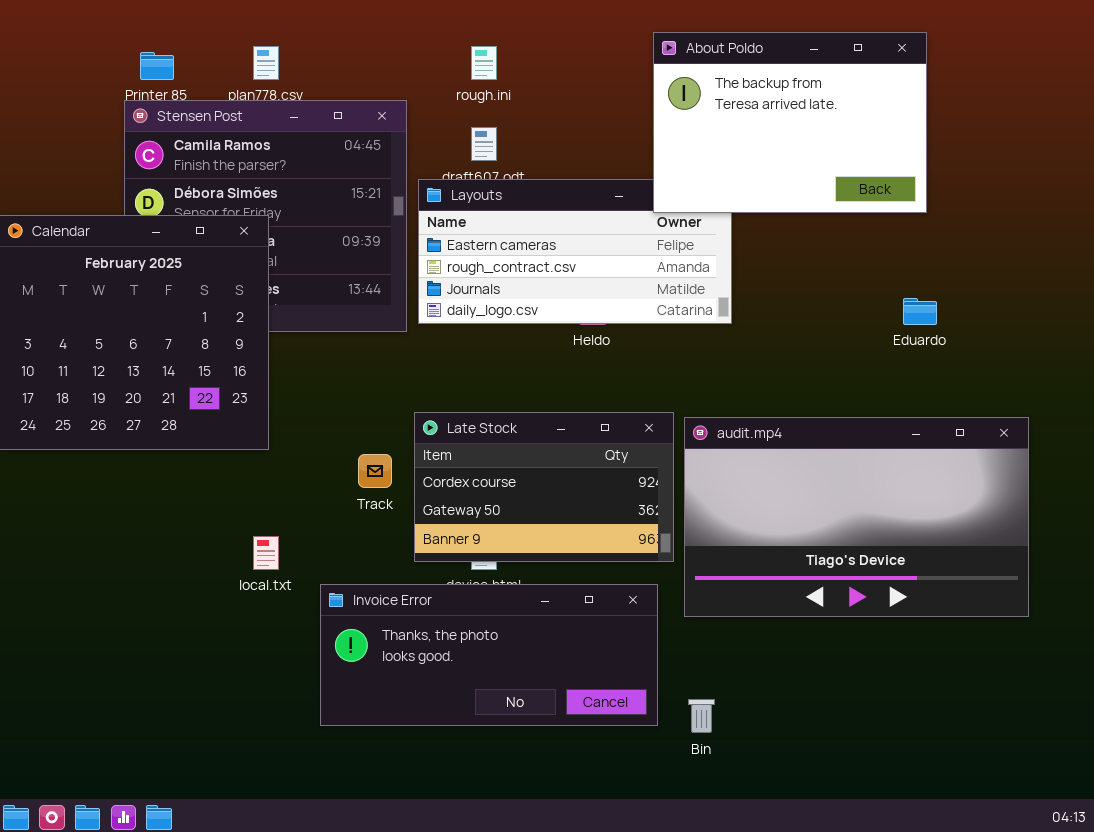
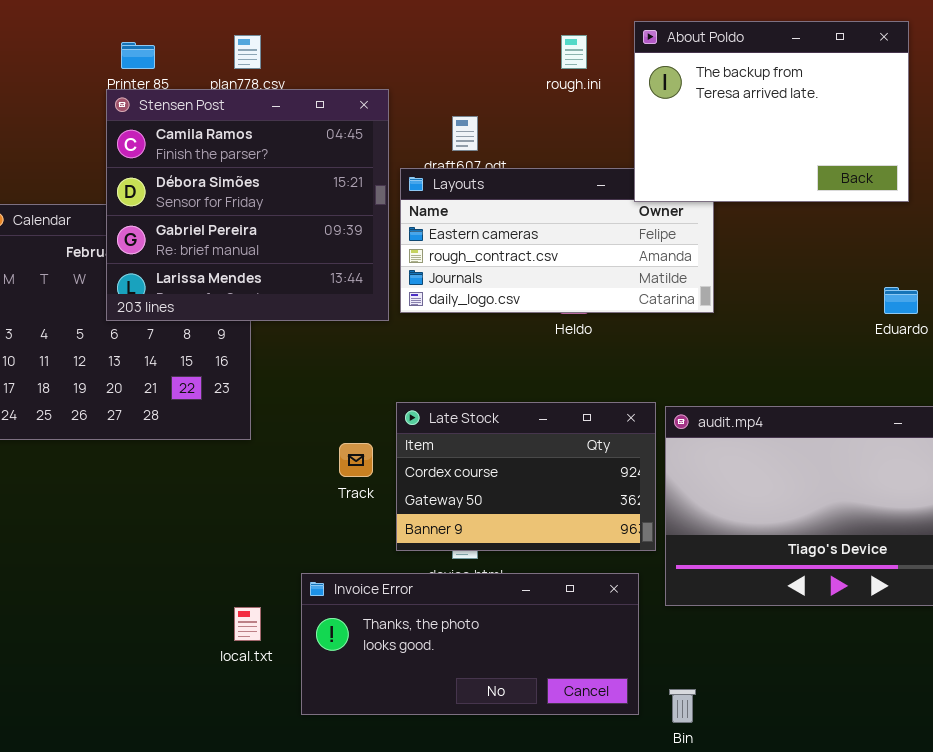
rough.ini: [471,46,497,80] -> [561,35,587,69], moved
Stensen Post: [124,100,407,332] -> [106,89,389,321], raised
local.txt: [253,536,279,570] -> [234,607,261,641], moved

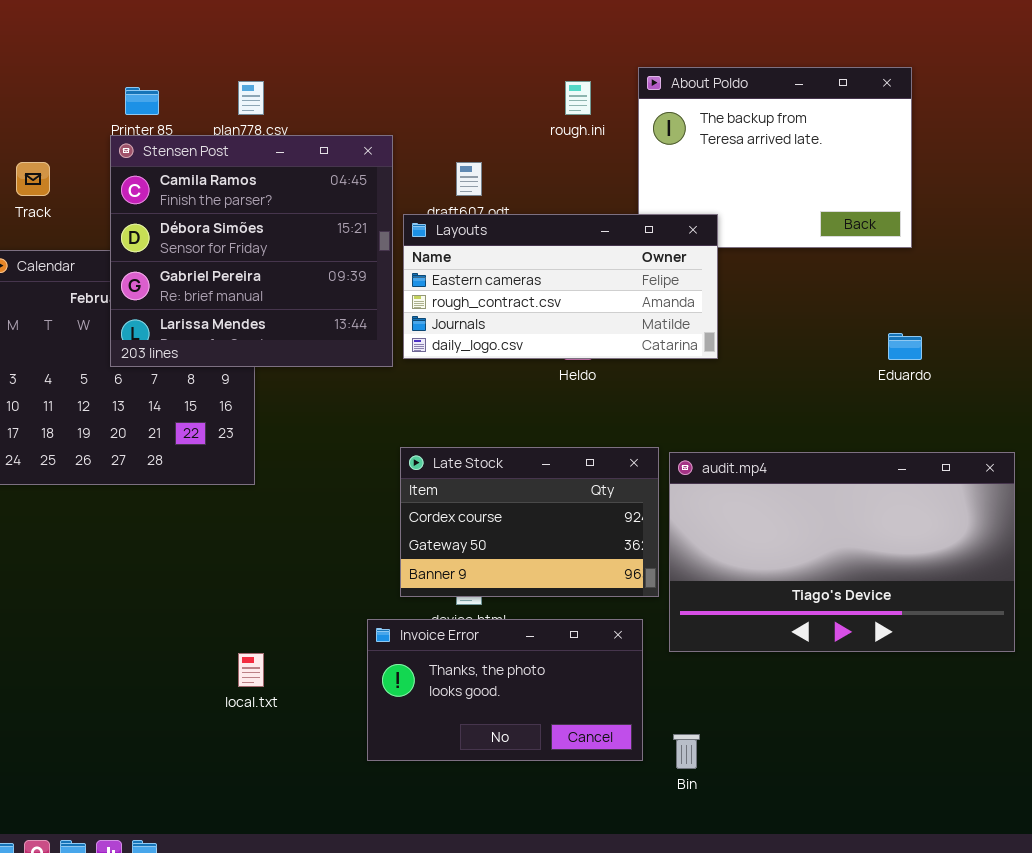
Layouts: [400,168,714,313] -> [403,214,718,359], raised
Track: [339,443,373,477] -> [16,162,50,196], moved
Invoice Error: [301,573,639,715] -> [367,619,643,761], resized

